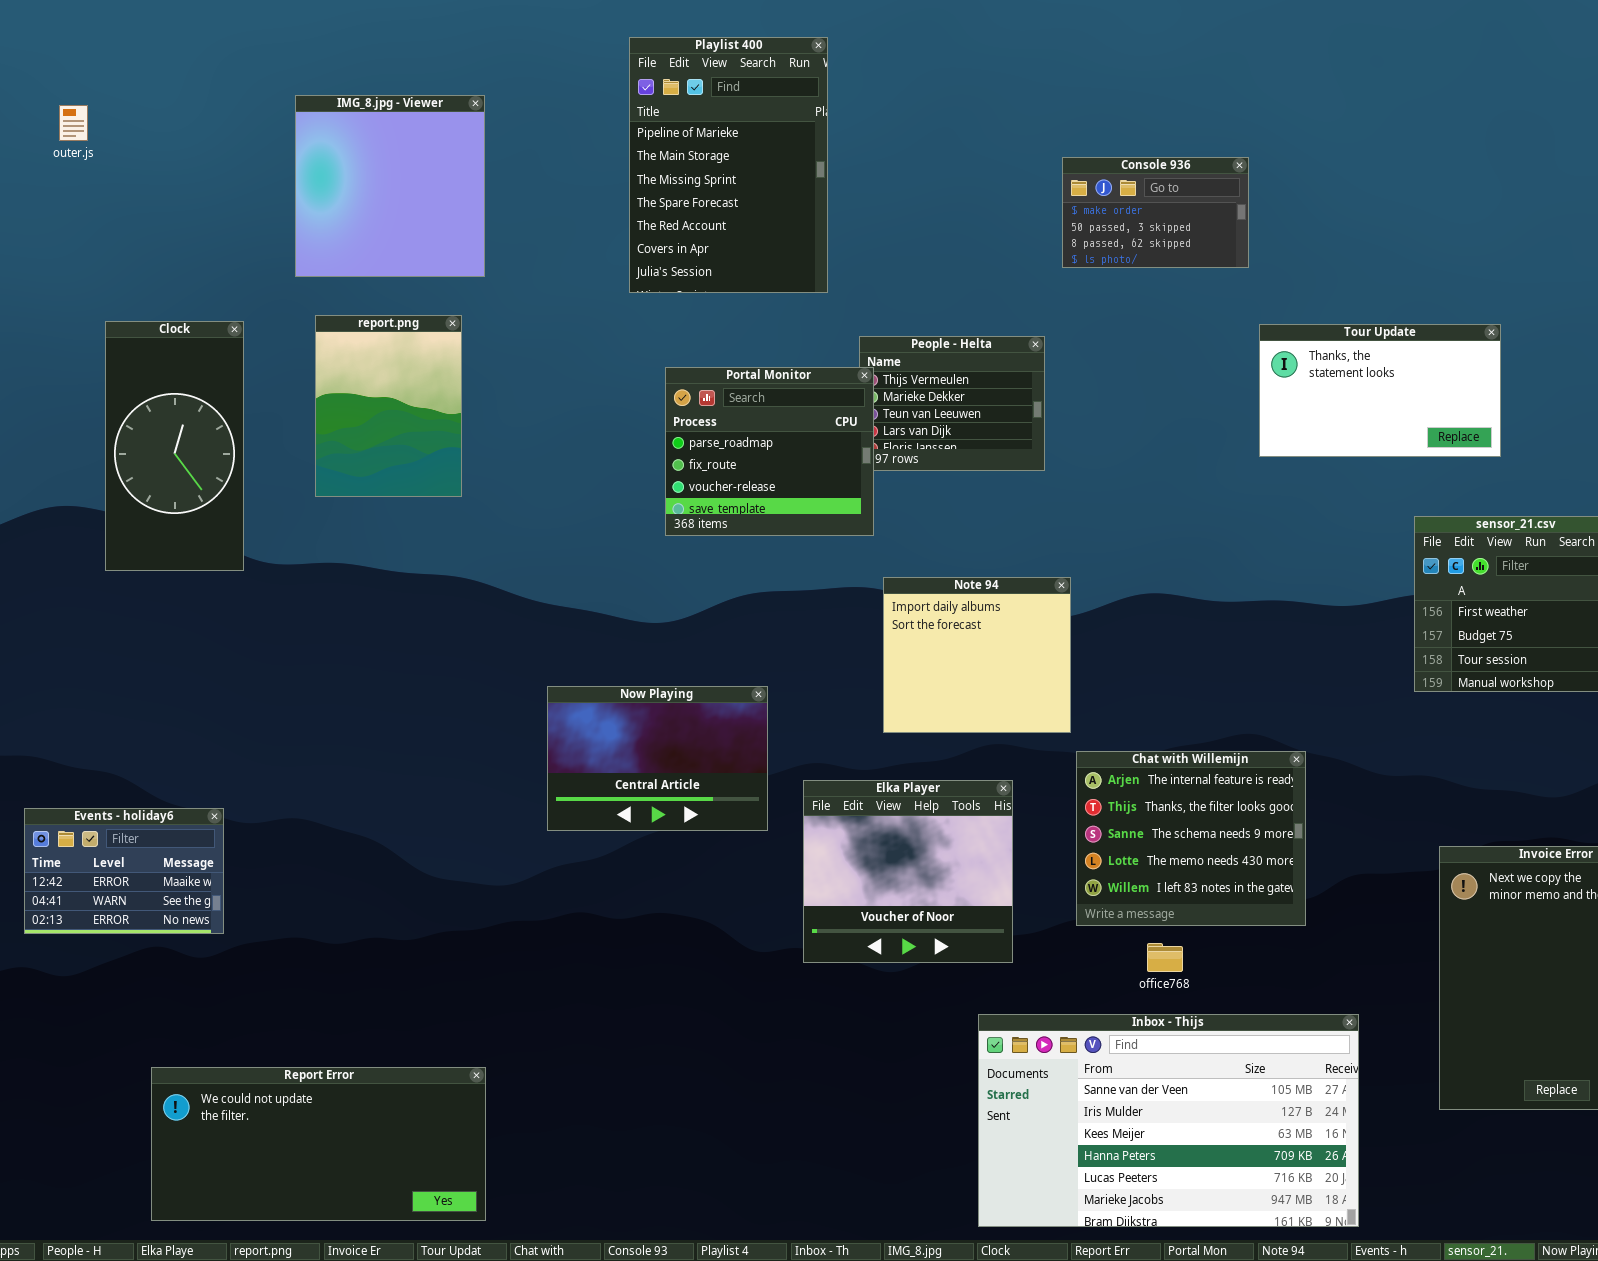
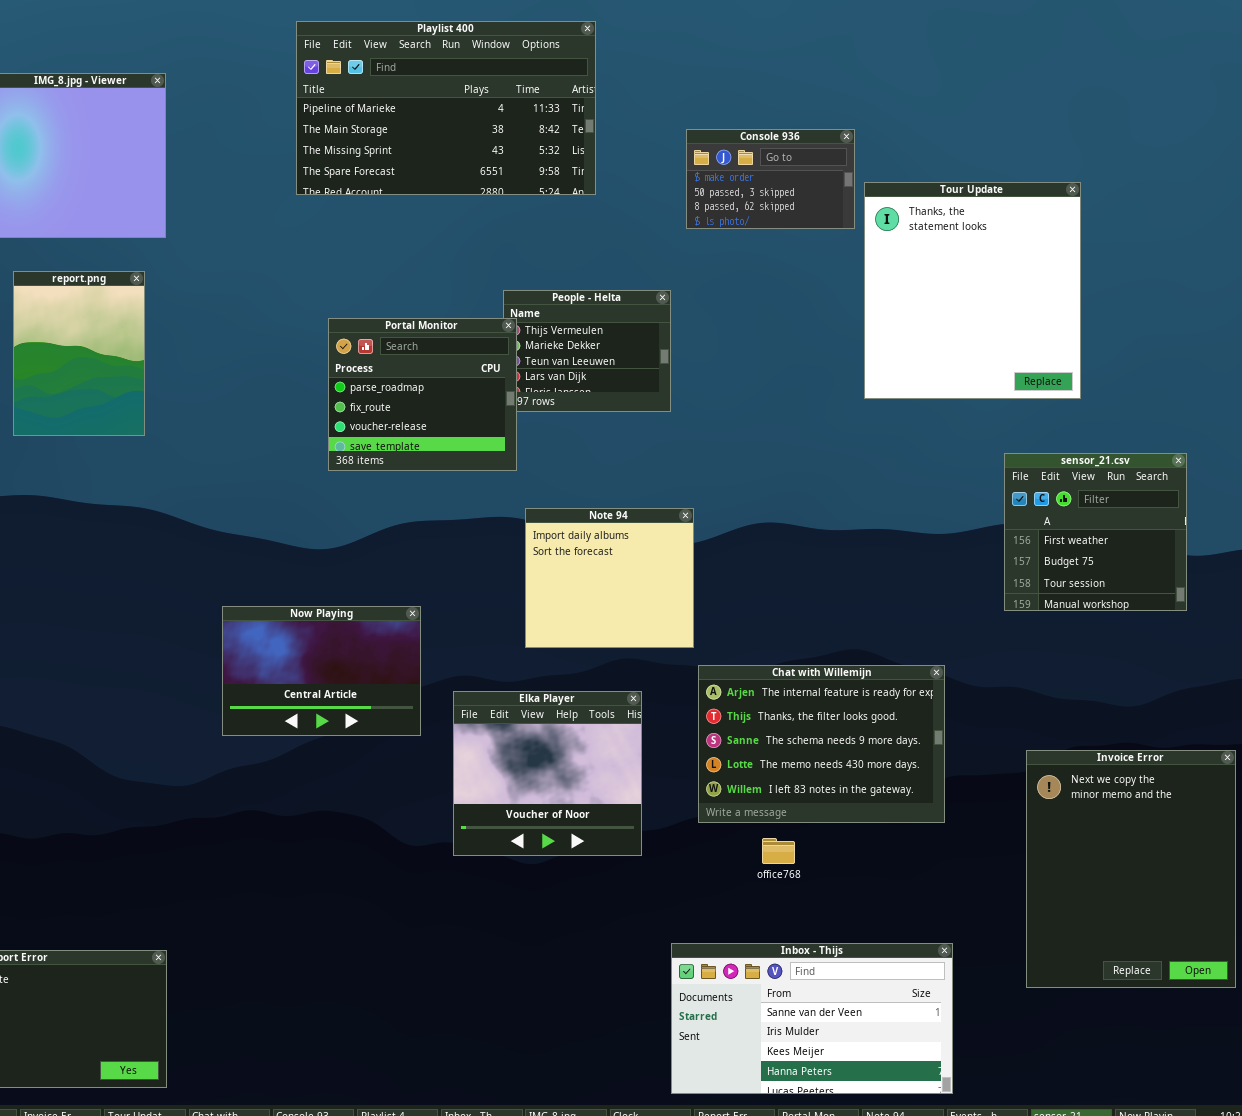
Playlist 400: [629,37,828,293] -> [296,21,596,195], resized
Tour Update: [1259,324,1501,457] -> [864,182,1081,399], resized
Chat with Willemijn: [1076,751,1306,926] -> [698,665,945,823], resized
Inbox - Thijs: [978,1014,1359,1227] -> [671,943,953,1094], resized

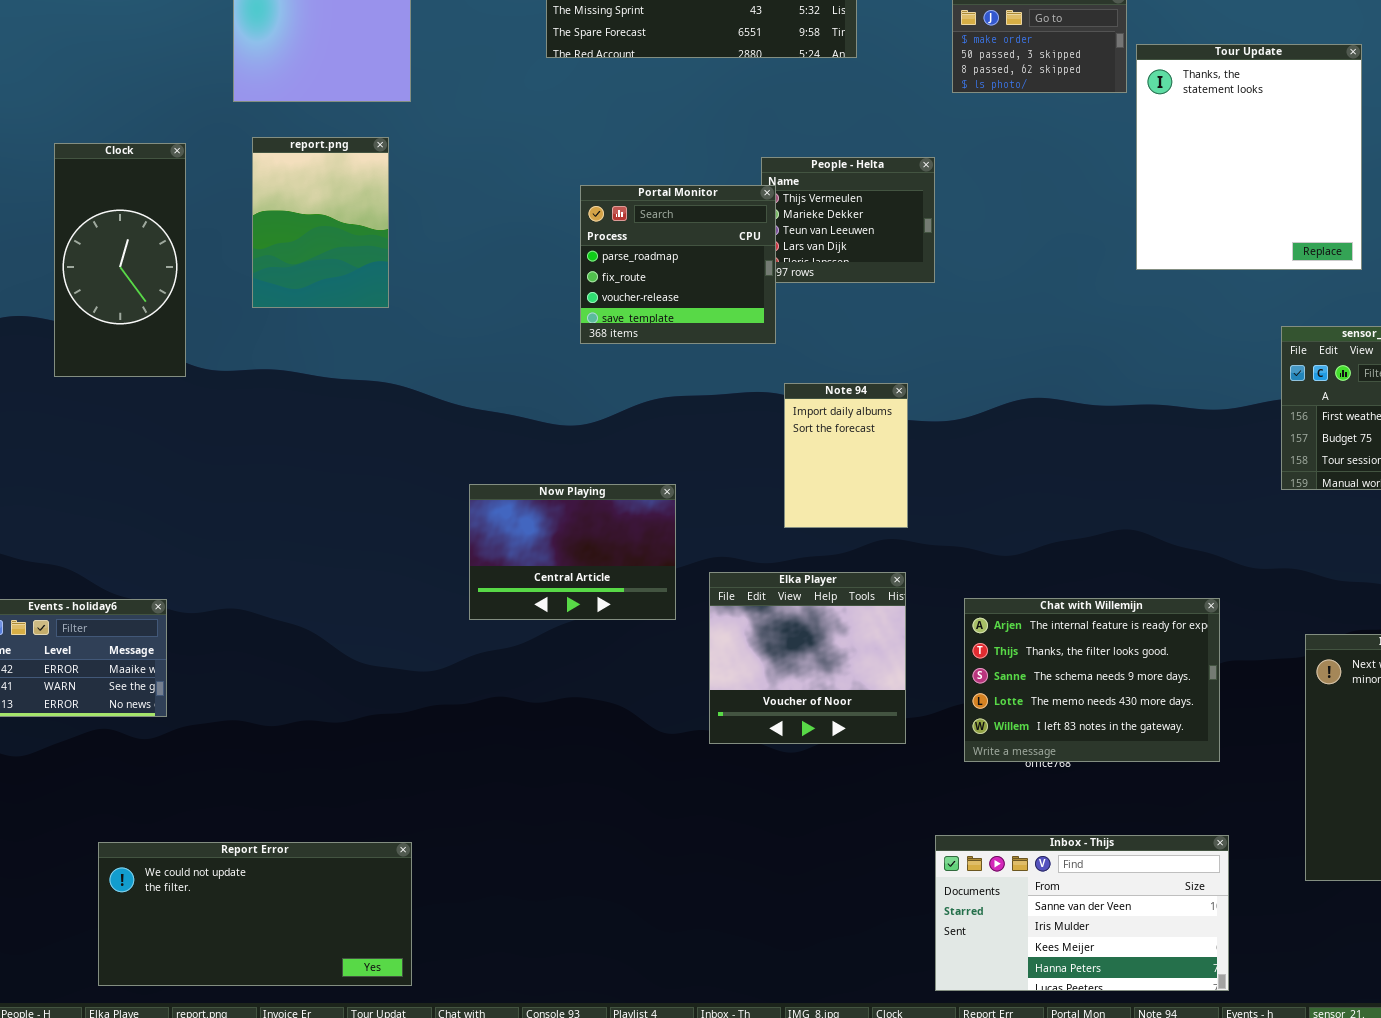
Note 94: [525,508,694,648] -> [784,383,908,528], resized
Chat with Willemijn: [698,665,945,823] -> [964,598,1220,762], moved

